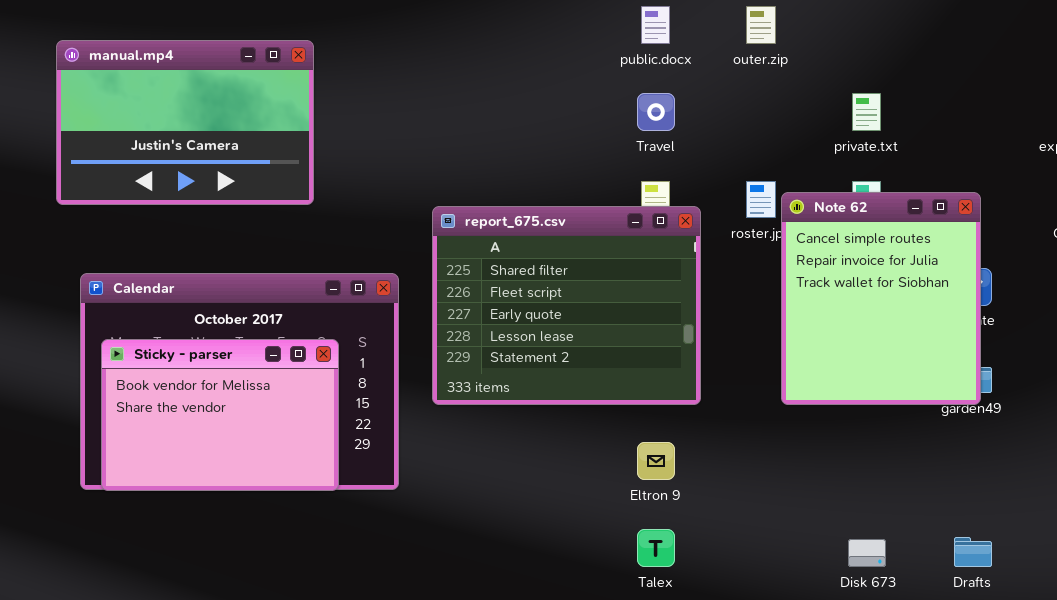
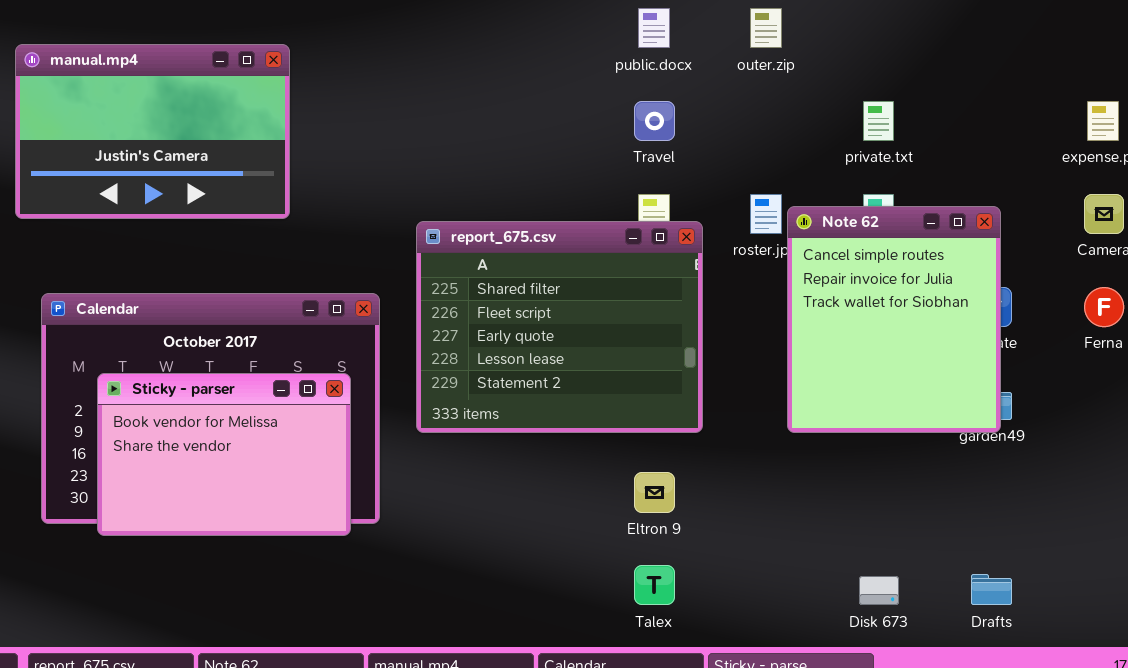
Sticky - parser: [101,339,339,491] -> [97,373,351,536], moved

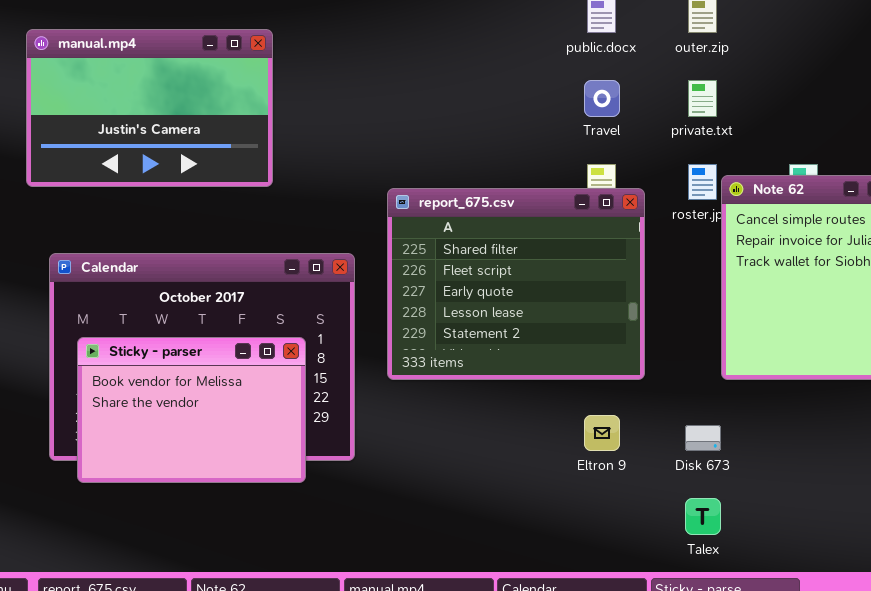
private.txt: [863,101,894,141] -> [688,80,717,117], moved
Sticky - parser: [97,373,351,536] -> [77,337,306,483], moved
Talex: [634,565,675,605] -> [685,498,721,535], moved
Disk 673: [859,576,899,605] -> [685,425,721,451], moved

